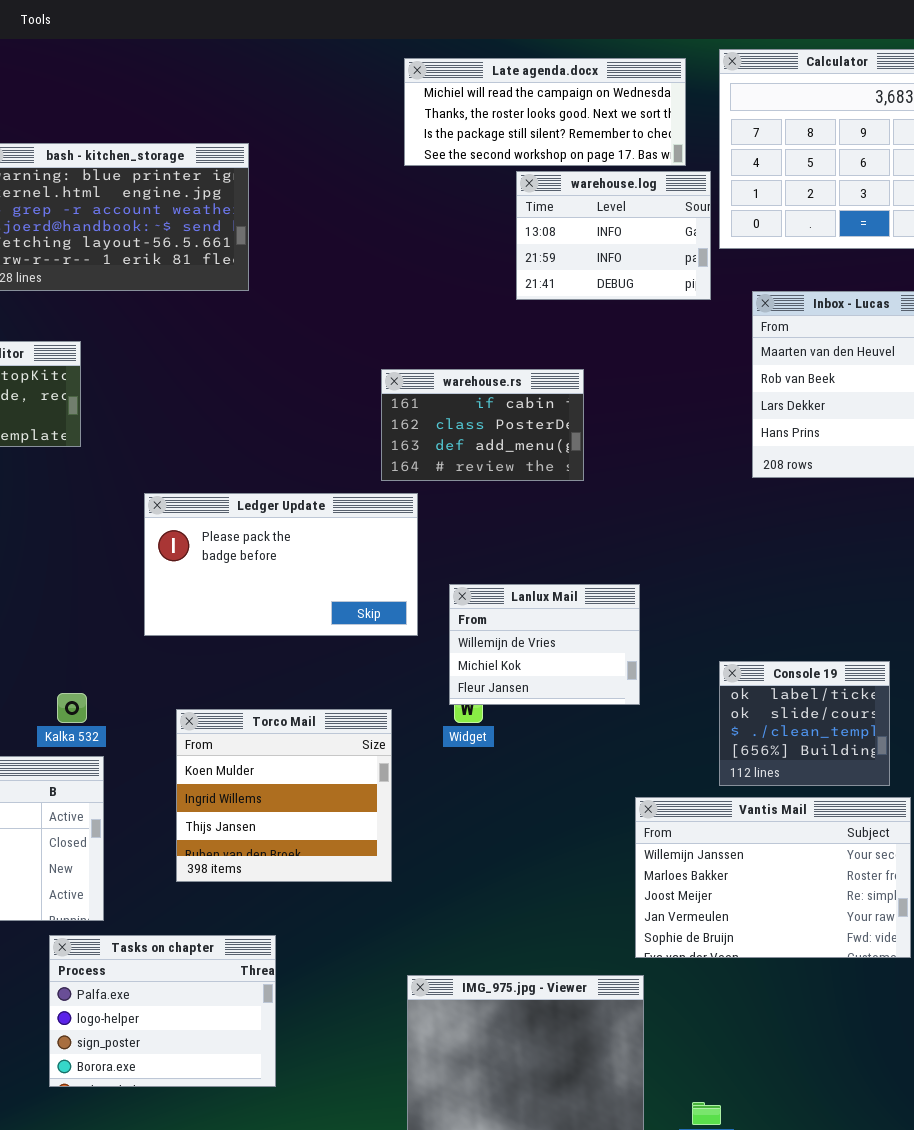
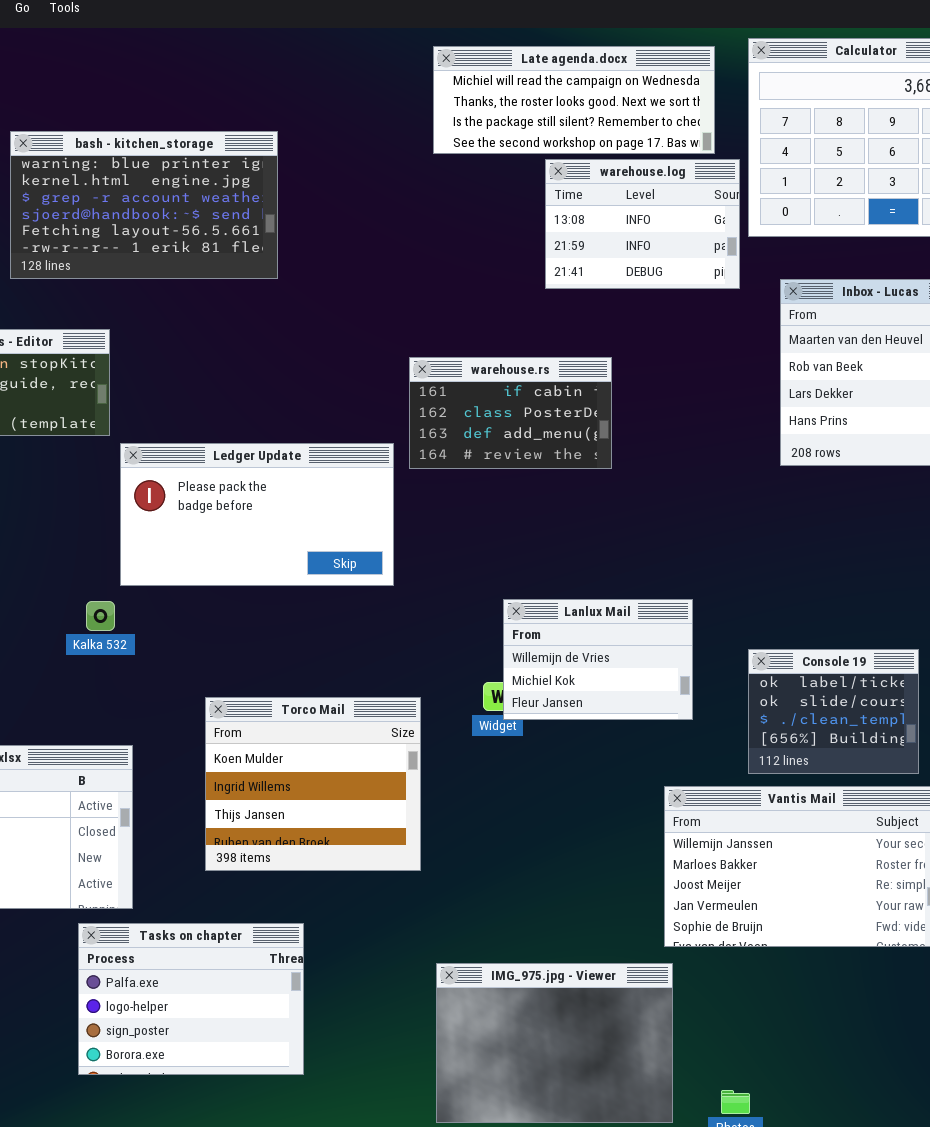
Ledger Update: [144,493,418,636] -> [120,443,394,586], moved
Lanlux Mail: [449,584,640,705] -> [503,599,693,720], moved
Kalka 532: [57,693,87,723] -> [86,601,115,631], moved

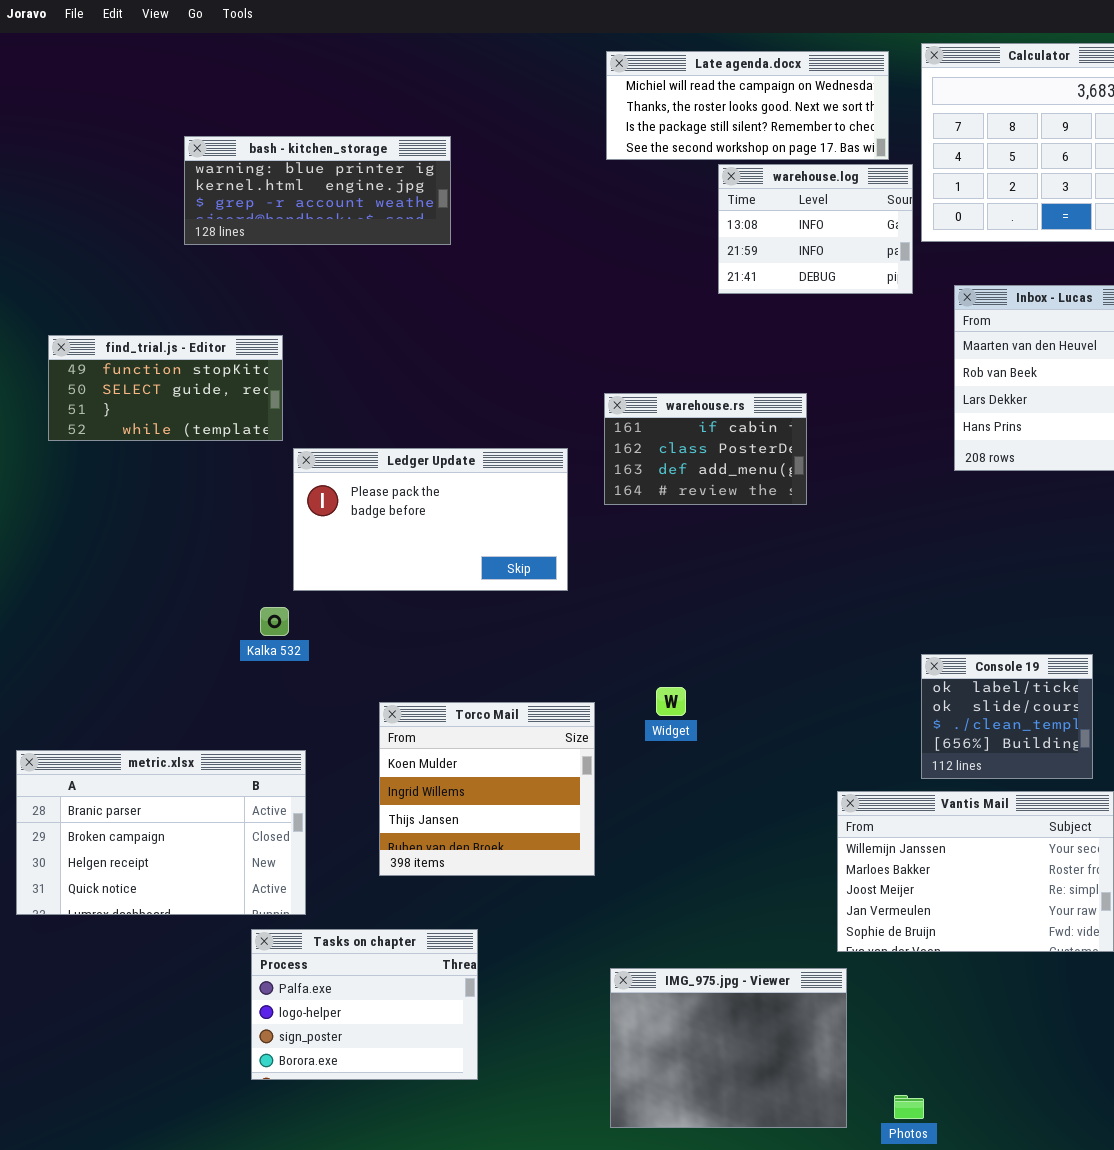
bash - kitchen_storage: [10,131,278,279] -> [184,136,451,245], resized
warehouse.rs: [409,357,612,469] -> [604,393,807,505], moved
Lanlux Mail: [503,599,693,720] -> none, closed

